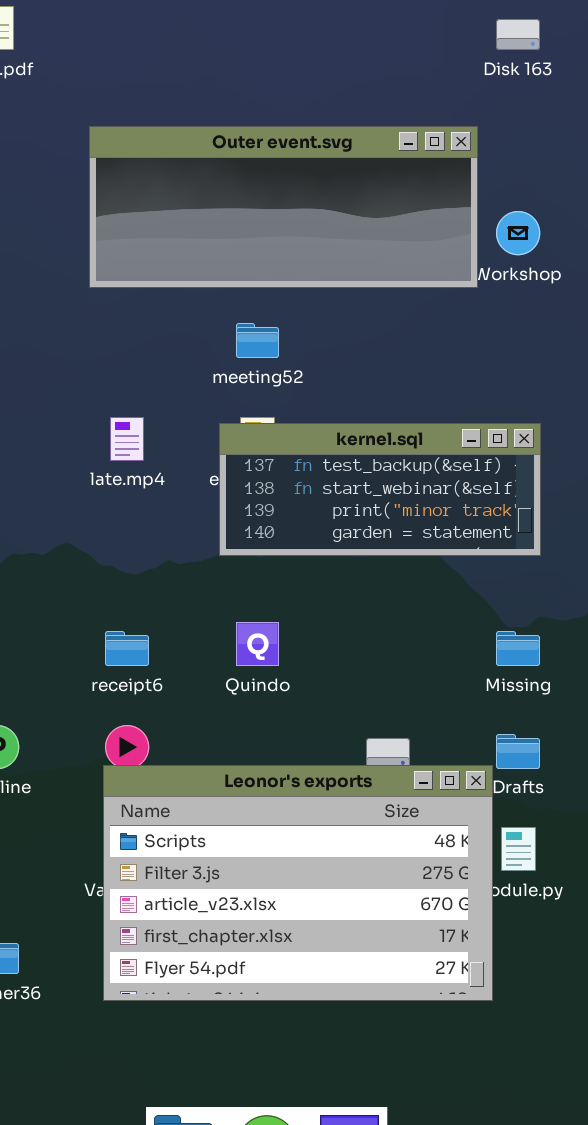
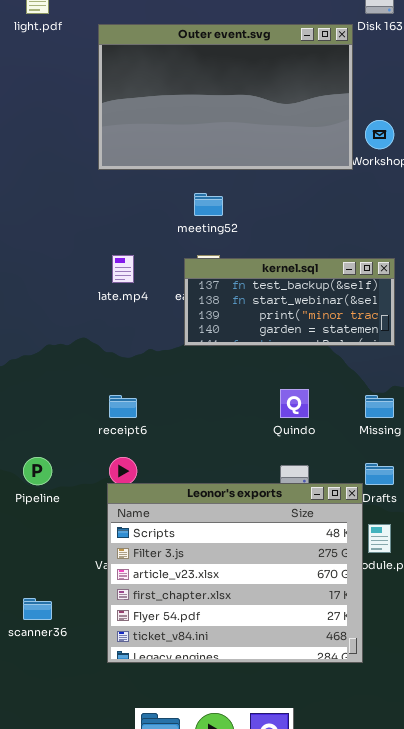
Outer event.svg: [89,126,478,288] -> [98,24,353,170], resized
Quindo: [236,622,279,666] -> [280,389,309,418], moved
Leonor's exports: [103,765,493,1001] -> [107,483,363,663], resized

